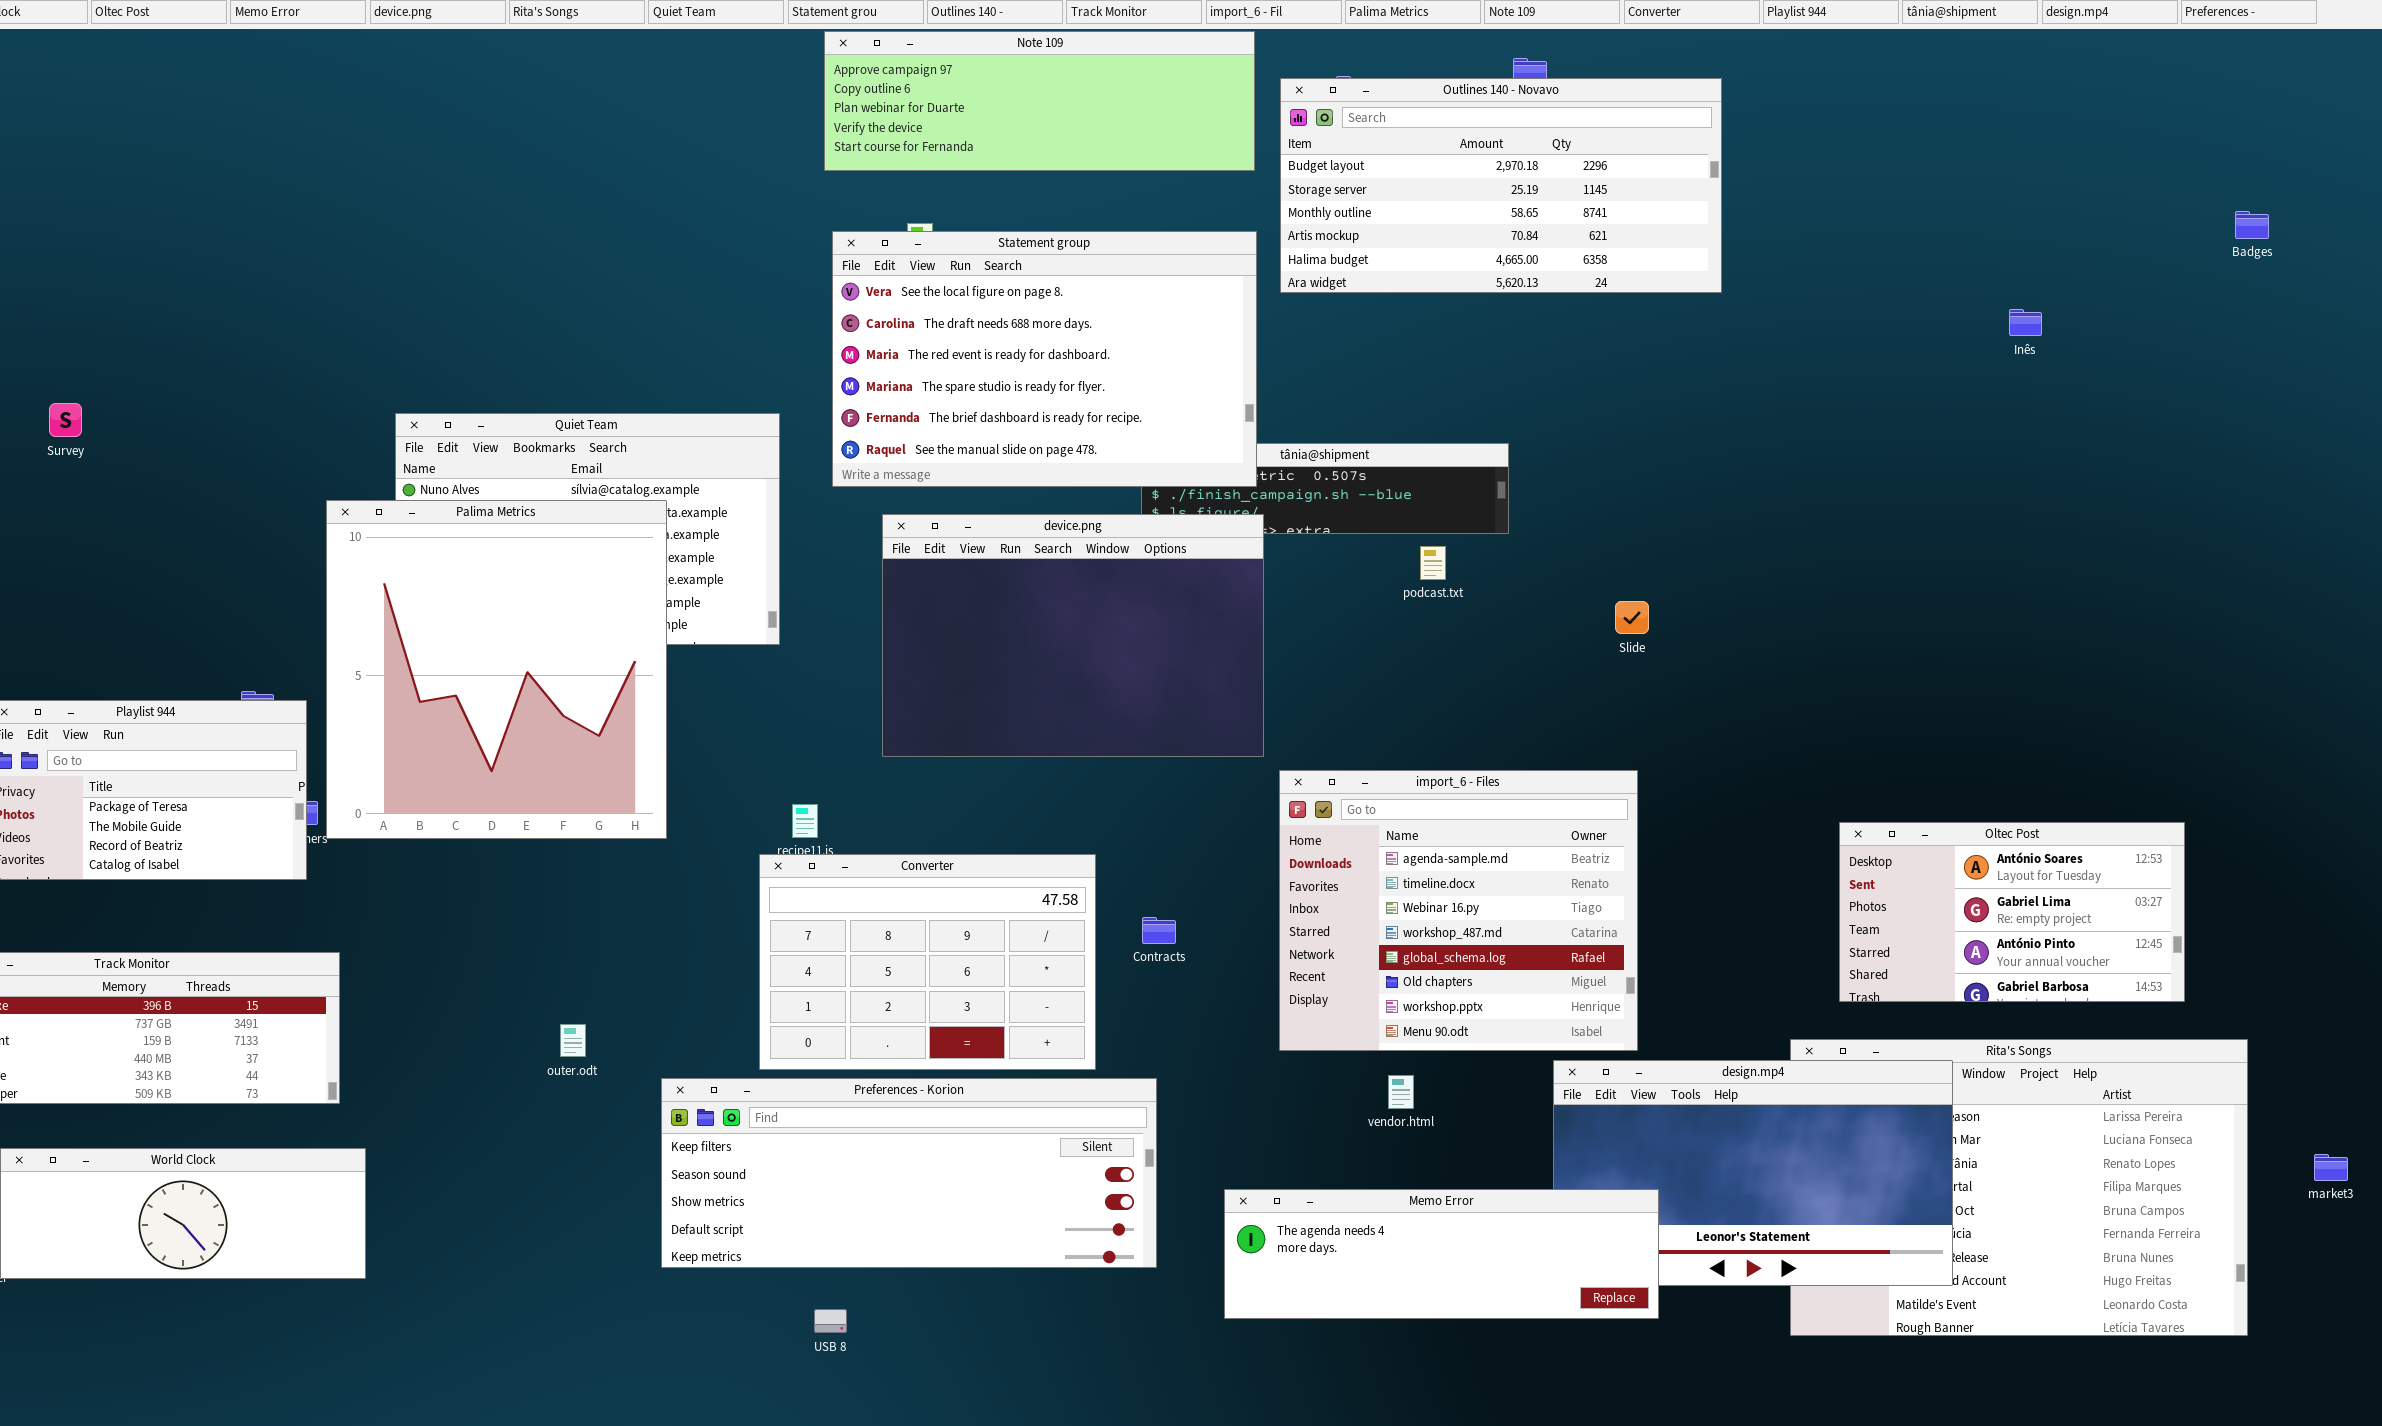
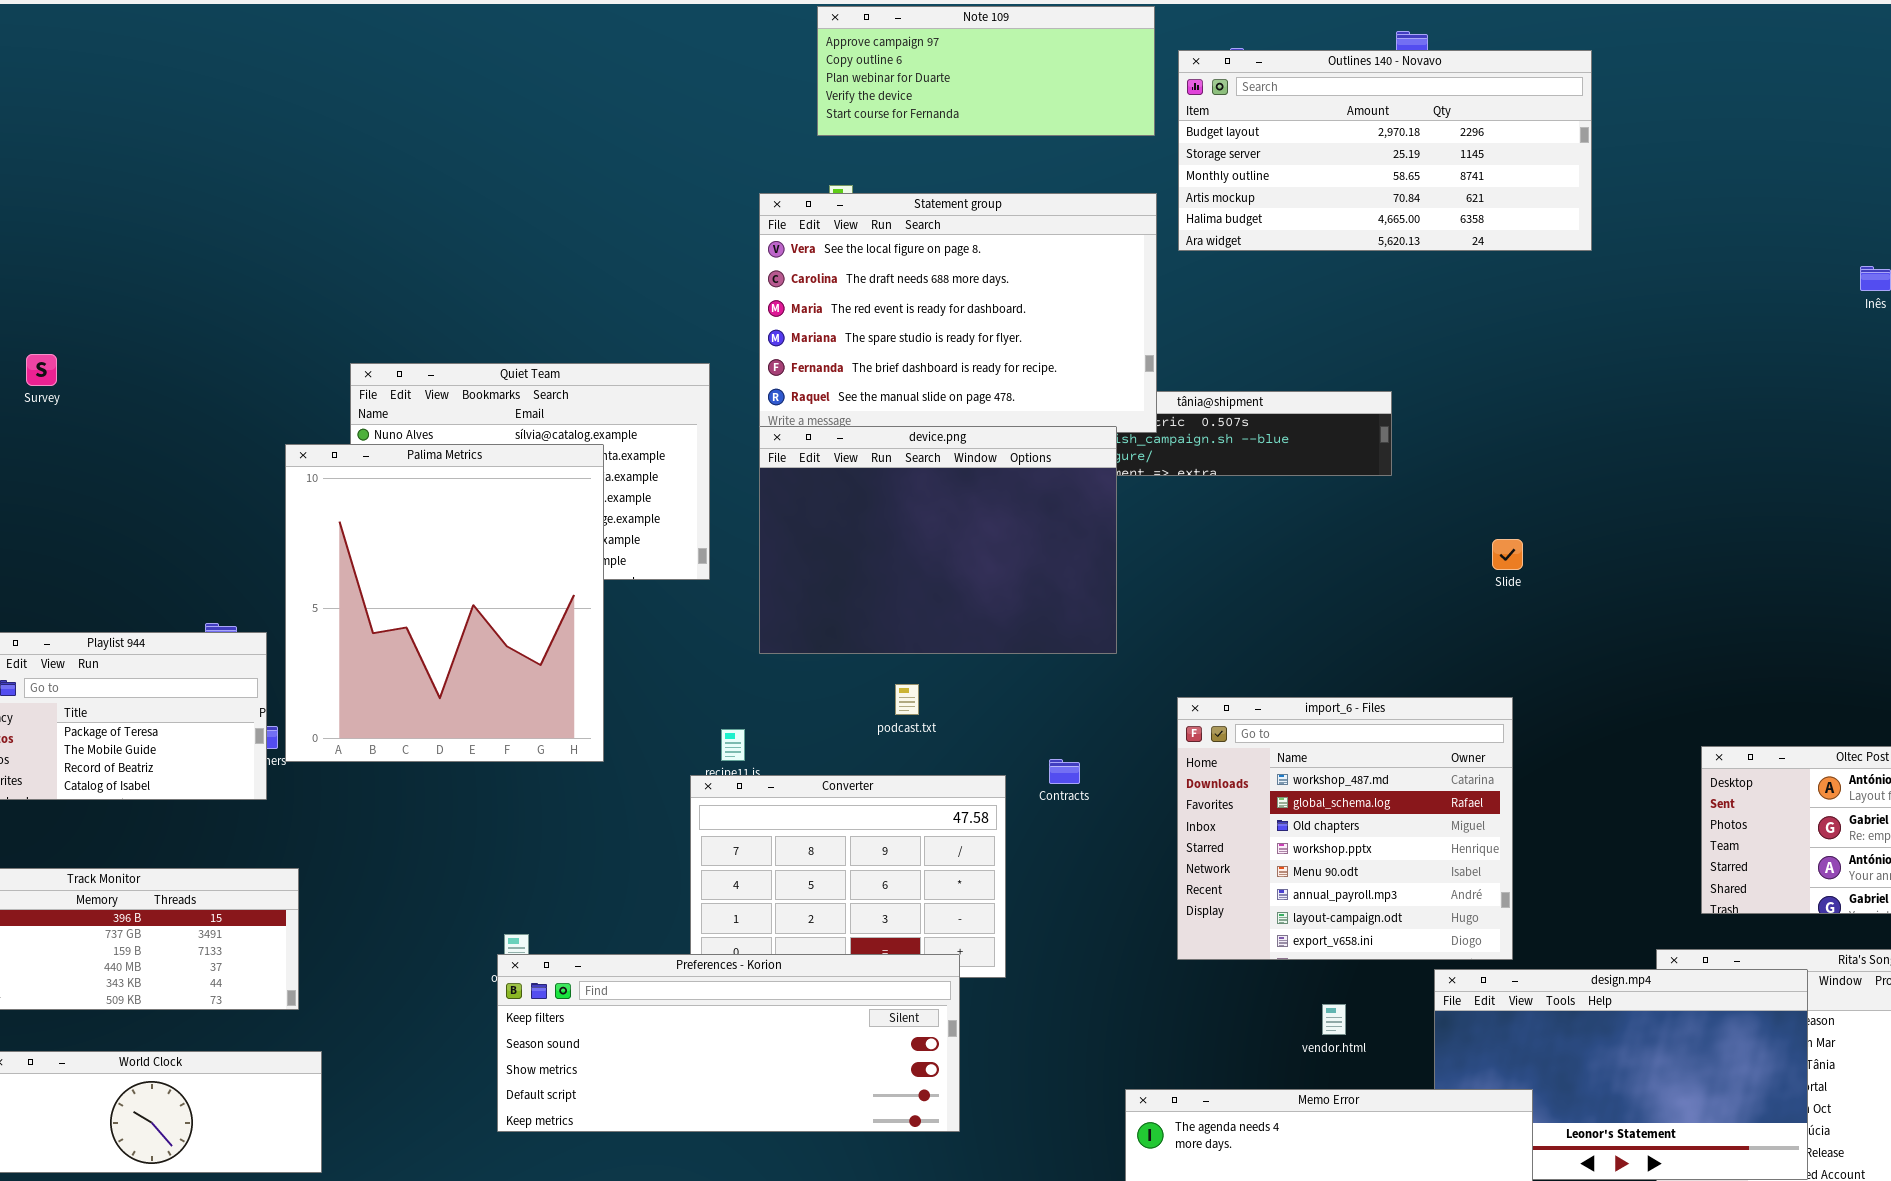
Note 109: [824,31,1255,171] -> [817,6,1155,136], resized
device.png: [882,514,1264,757] -> [759,426,1117,654], moved
podcast.txt: [1420,546,1446,580] -> [895,684,919,715], moved
import_6 - Files: [1279,770,1638,1051] -> [1177,697,1513,960], scrolled down 3 rows
Contracts: [1142,917,1176,944] -> [1049,759,1080,784], moved
vendor.html: [1388,1075,1414,1109] -> [1322,1004,1346,1035], moved
Preferences - Korion: [661,1078,1157,1268] -> [497,954,960,1132], moved

